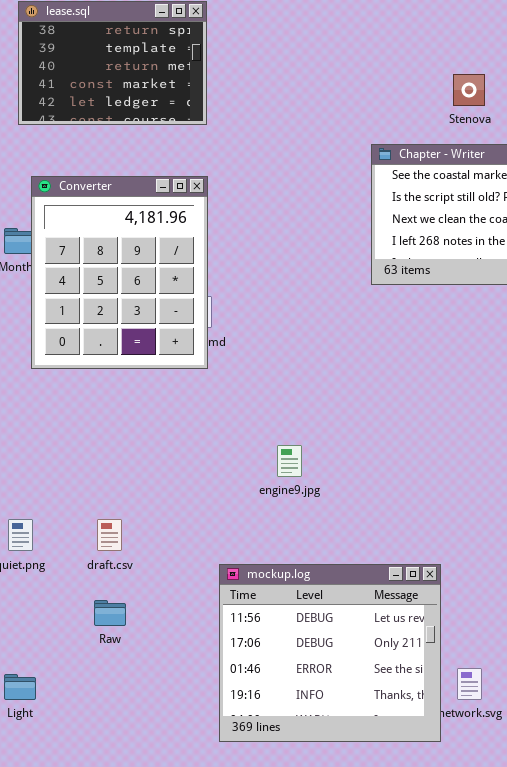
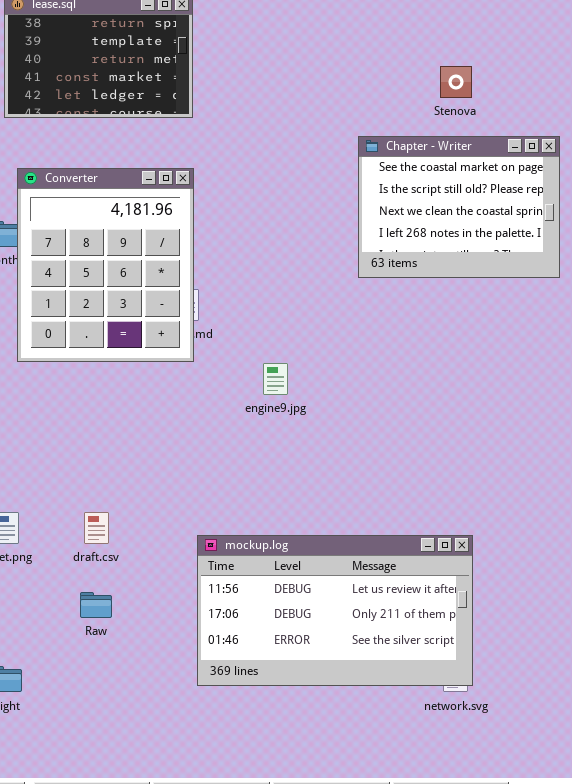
engine9.jpg: [277,445,302,477] -> [263,363,288,395], moved
mockup.log: [219,564,441,742] -> [197,535,473,686], moved, resized

